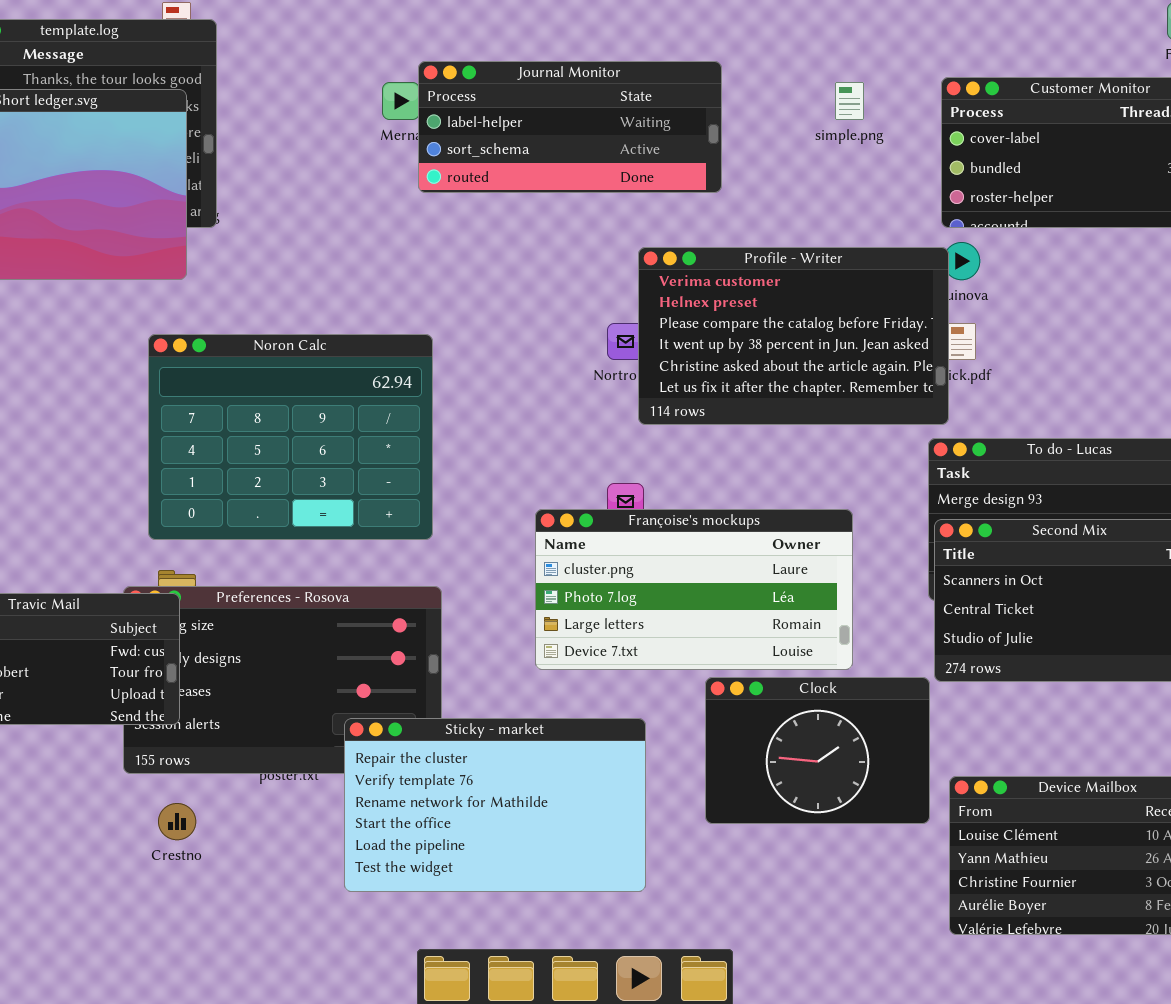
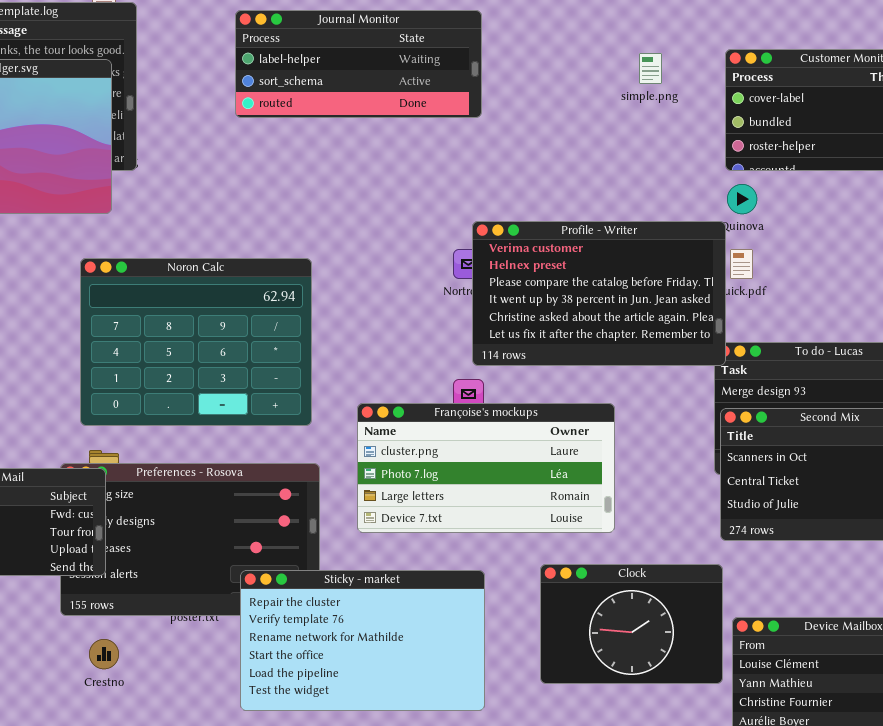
Journal Monitor: [418,61,722,193] -> [235,10,482,118], moved
Profile - Writer: [638,247,949,425] -> [472,221,726,366], moved
Françoise's mockups: [535,509,853,670] -> [357,403,615,533], moved
Clock: [705,677,930,824] -> [540,564,723,684], moved

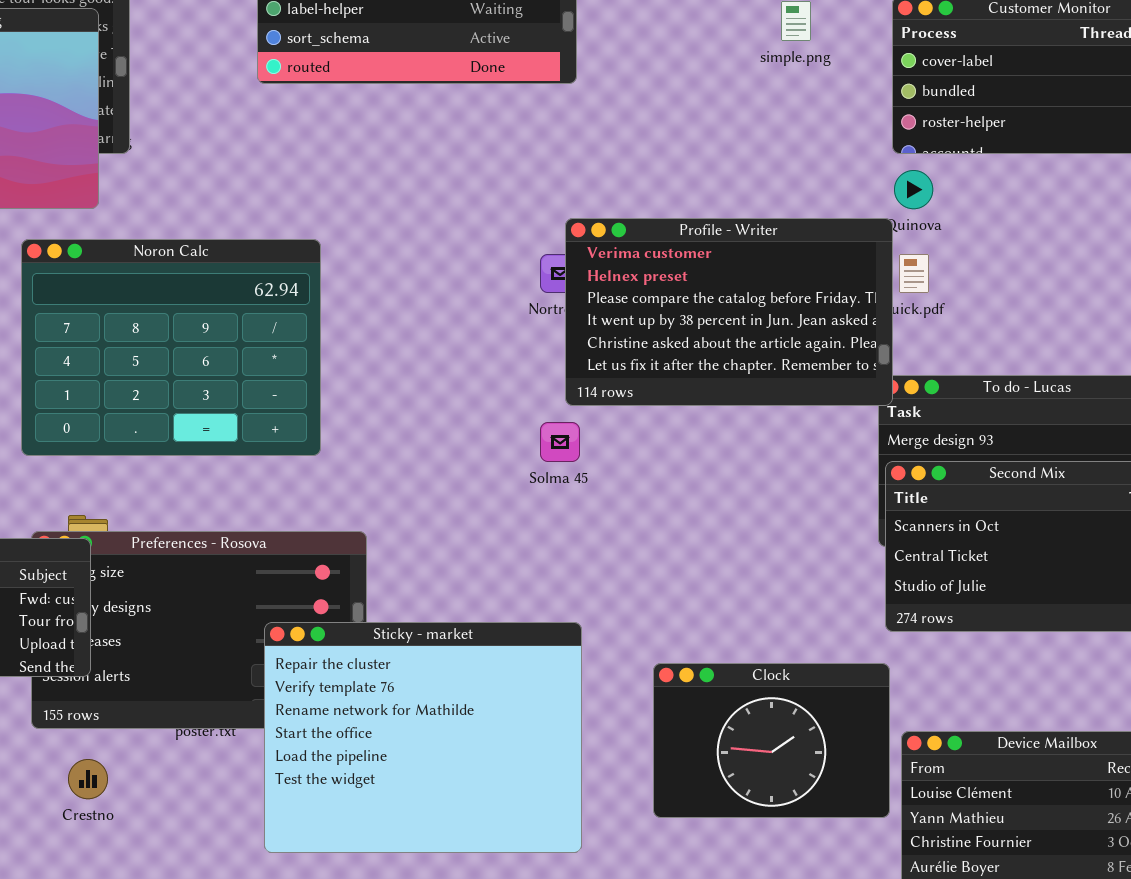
Noron Calc: [80,258,312,426] -> [21,239,321,456], moved
Françoise's mockups: [357,403,615,533] -> none, closed
Sticky - market: [240,570,485,711] -> [264,622,582,853], resized

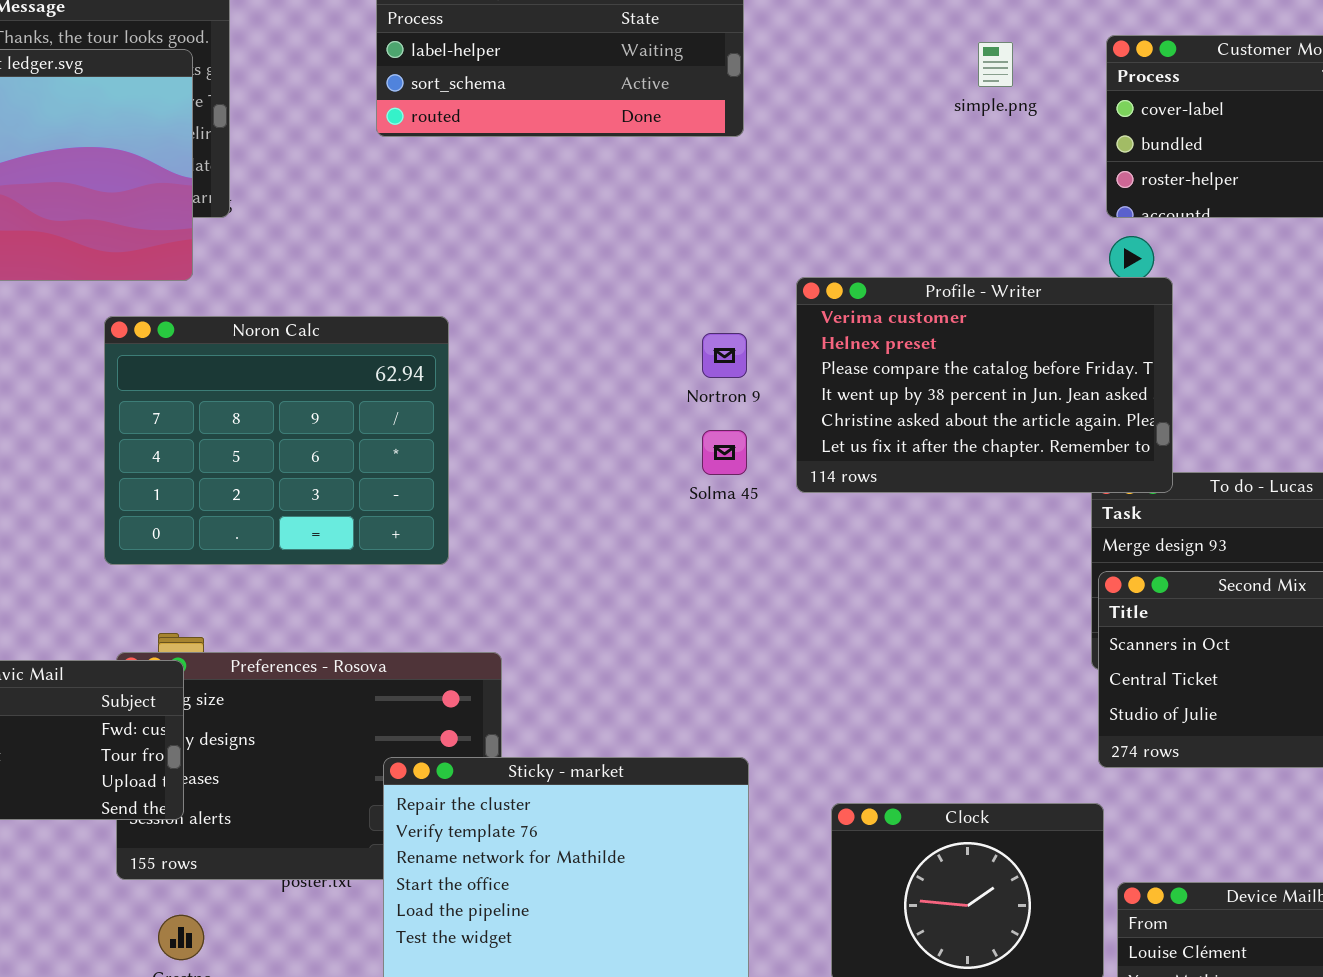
Profile - Writer: [565,218,893,406] -> [796,277,1173,493], moved
Solma 45: [540,422,580,462] -> [702,430,747,475], moved

